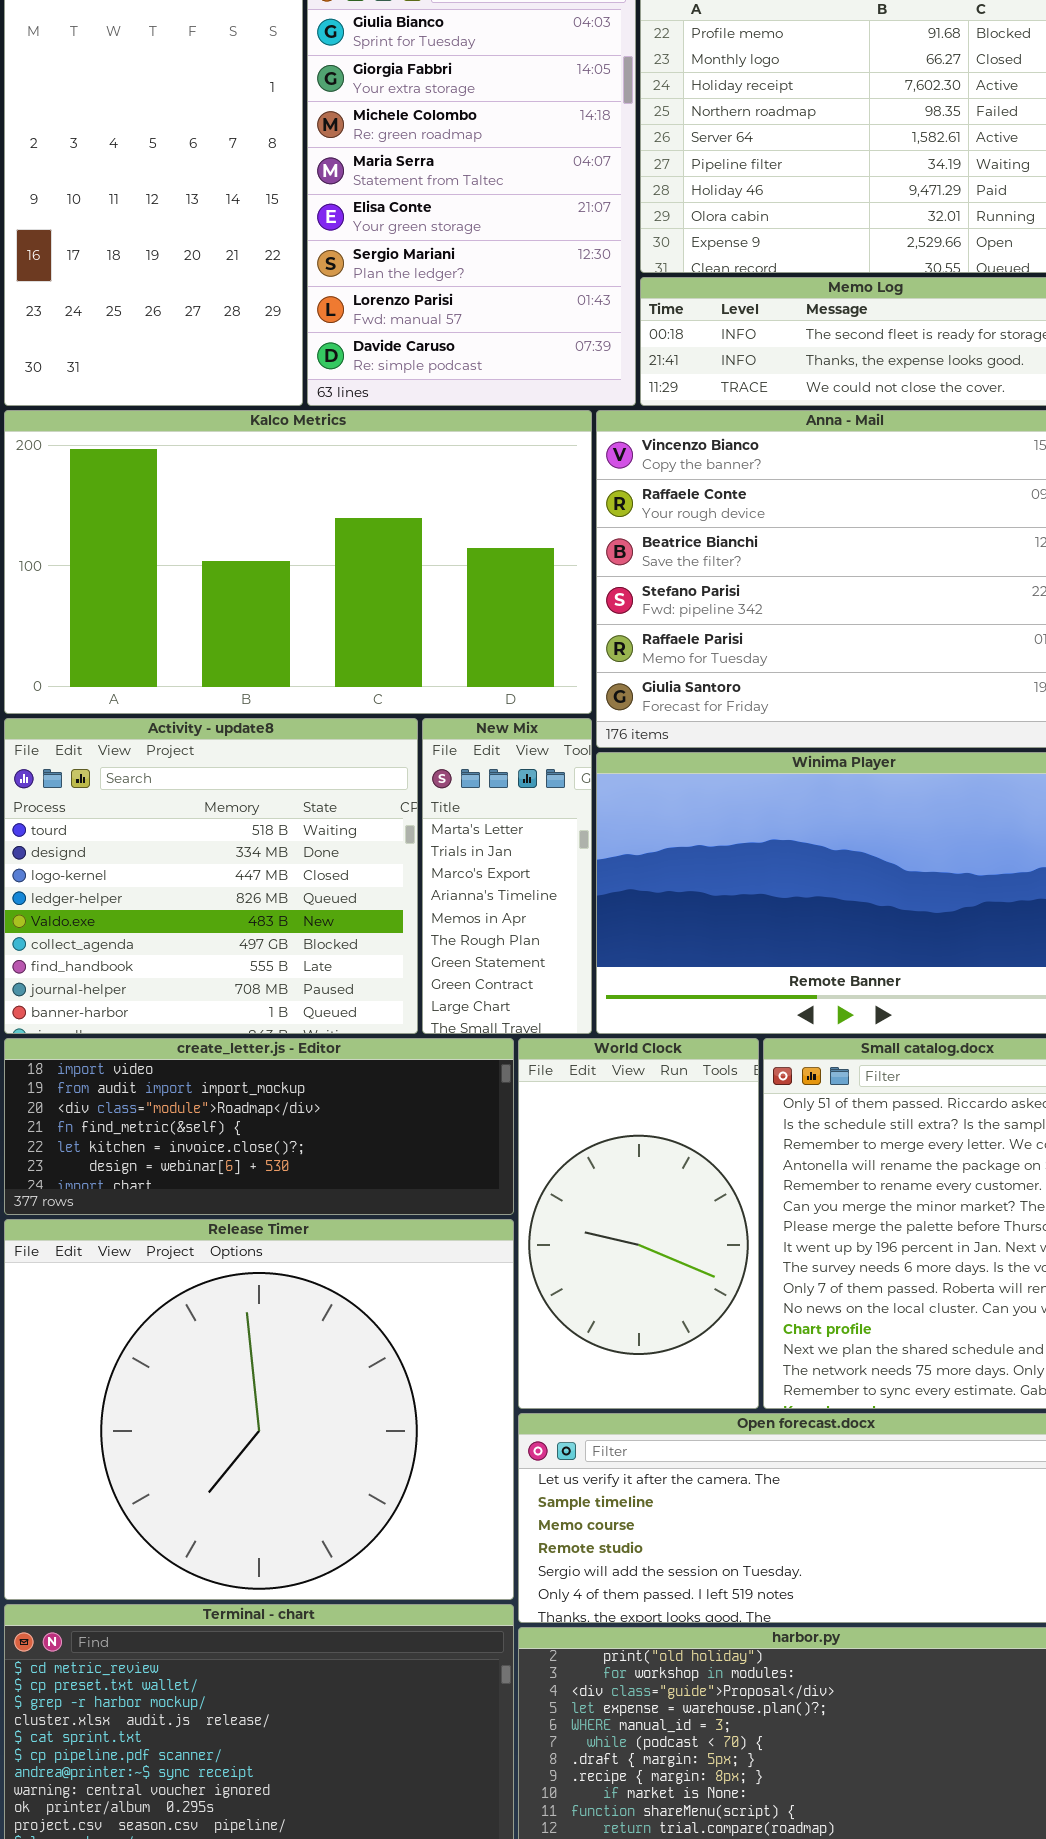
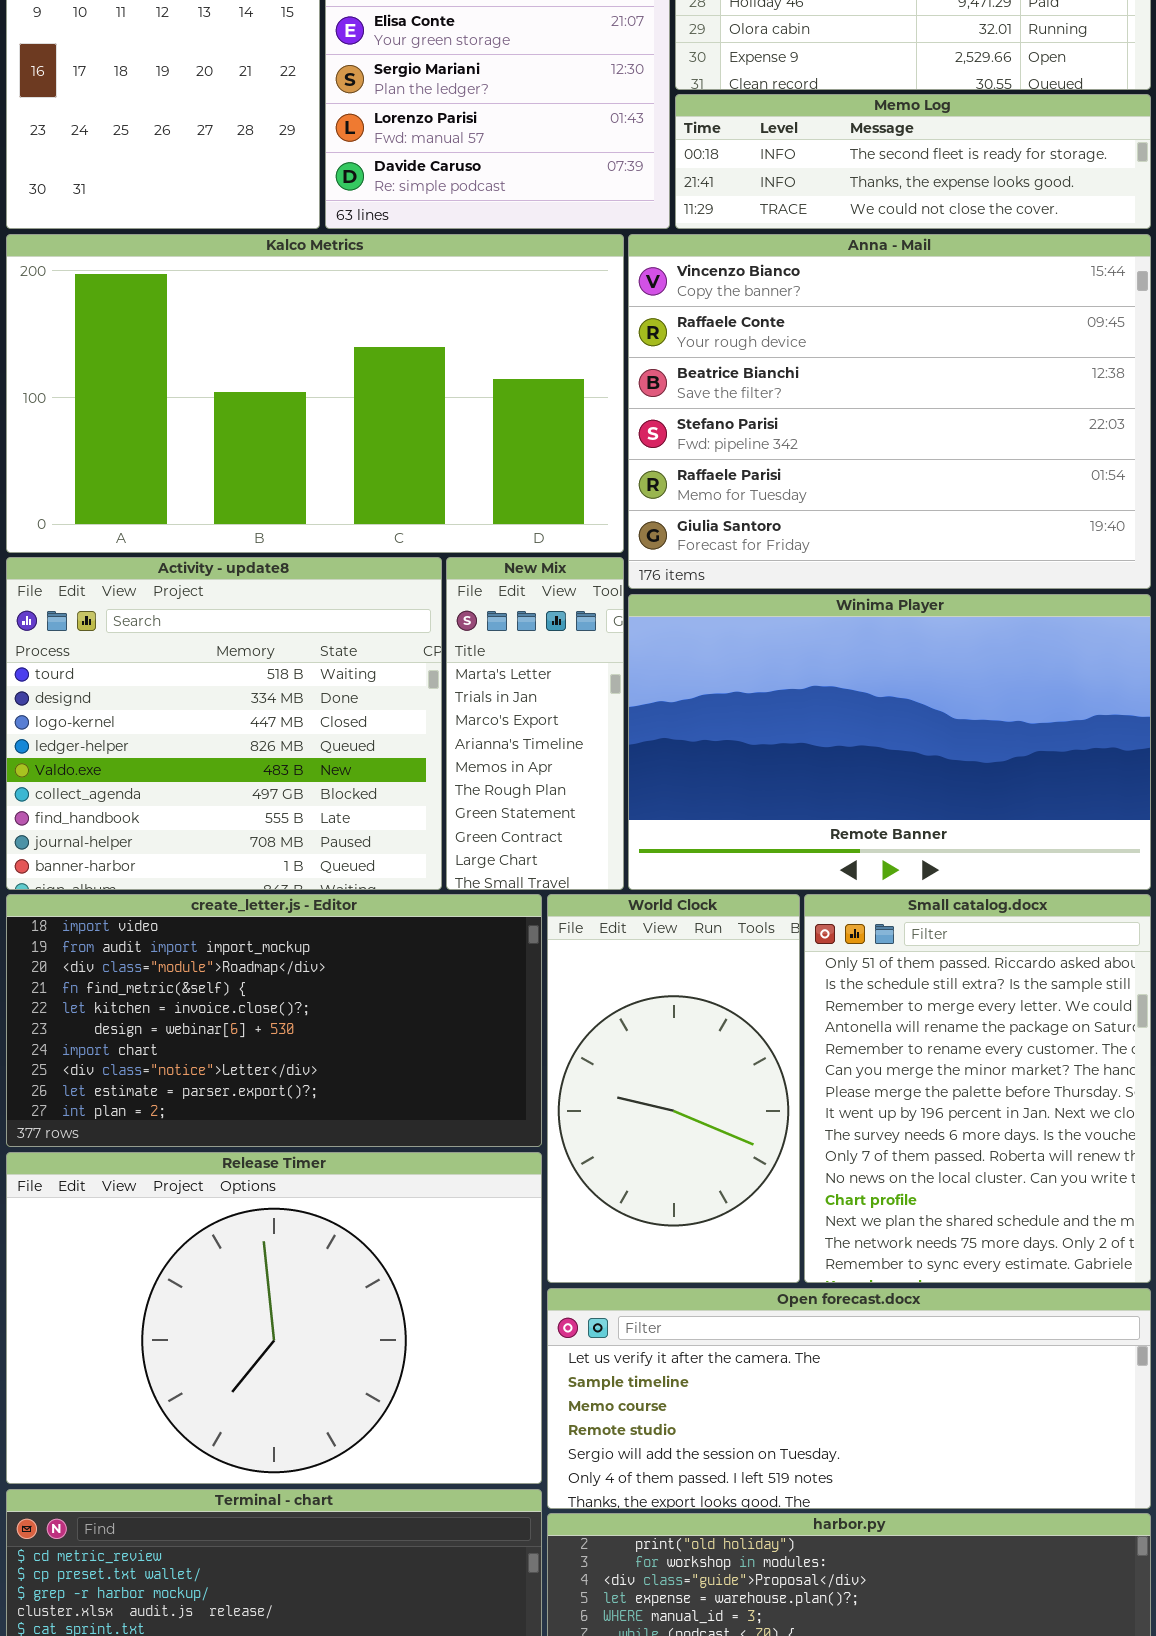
create_letter.js - Editor: [4,1038,514,1215] -> [6,894,542,1147], resized
Release Timer: [4,1219,514,1600] -> [6,1152,542,1484], resized

